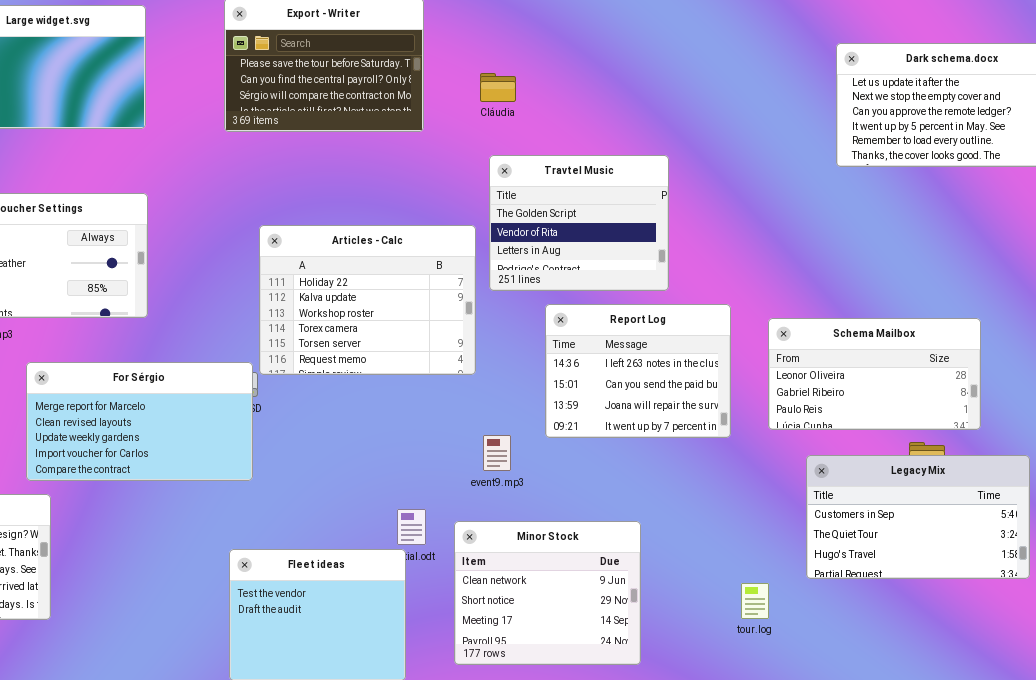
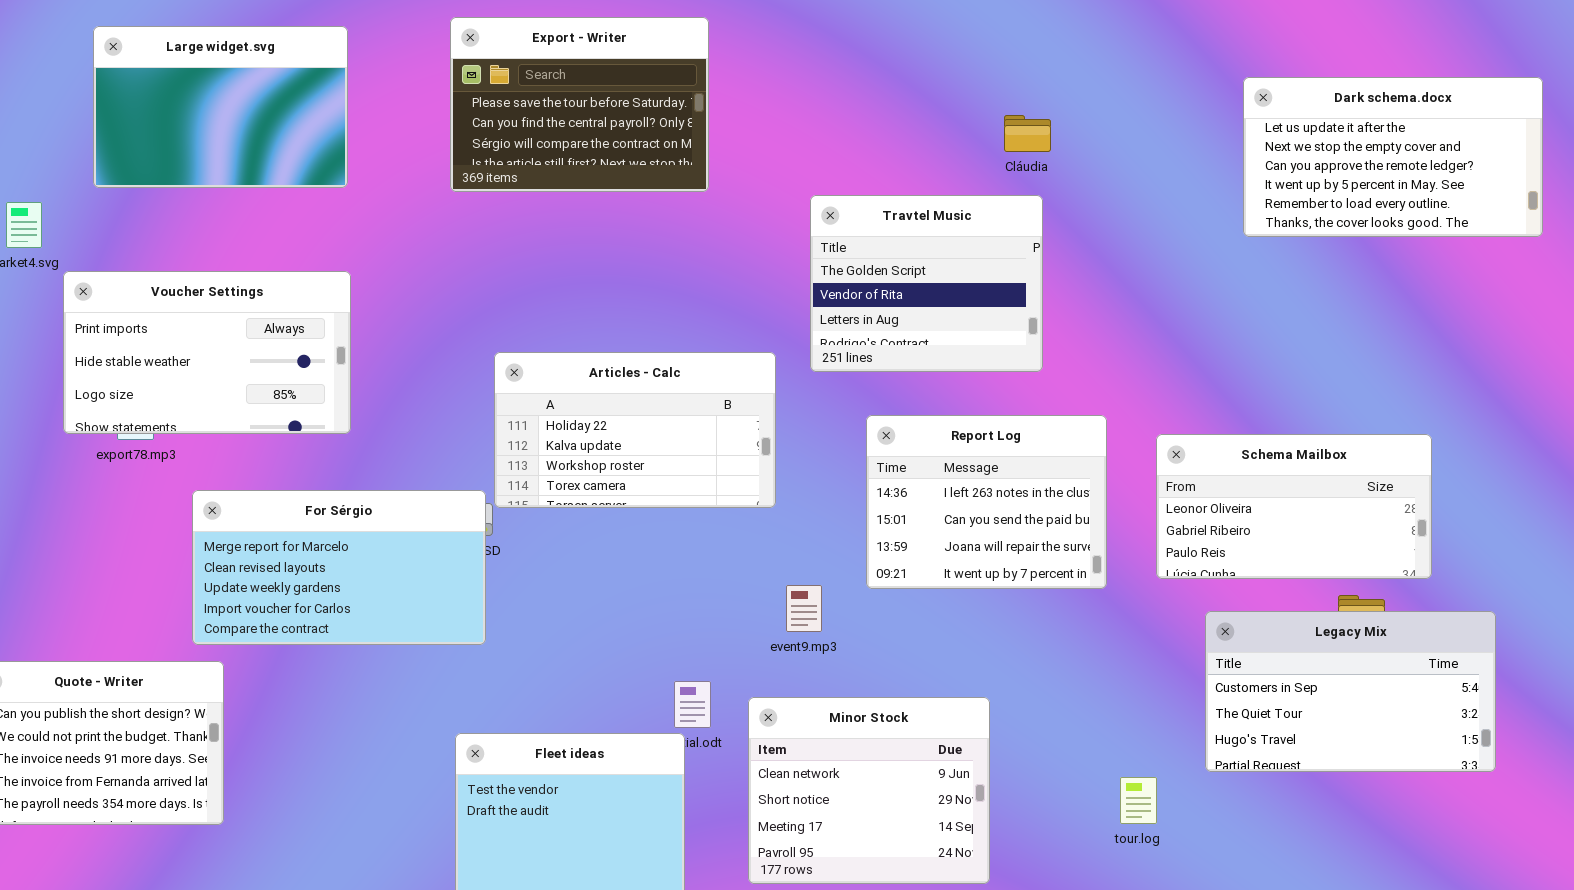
Cláudia: [480,73,516,102] -> [1004,115,1051,152], moved
Travtel Music: [489,155,669,291] -> [810,195,1043,372], moved
Articles - Calc: [259,225,476,375] -> [494,352,776,508], resized

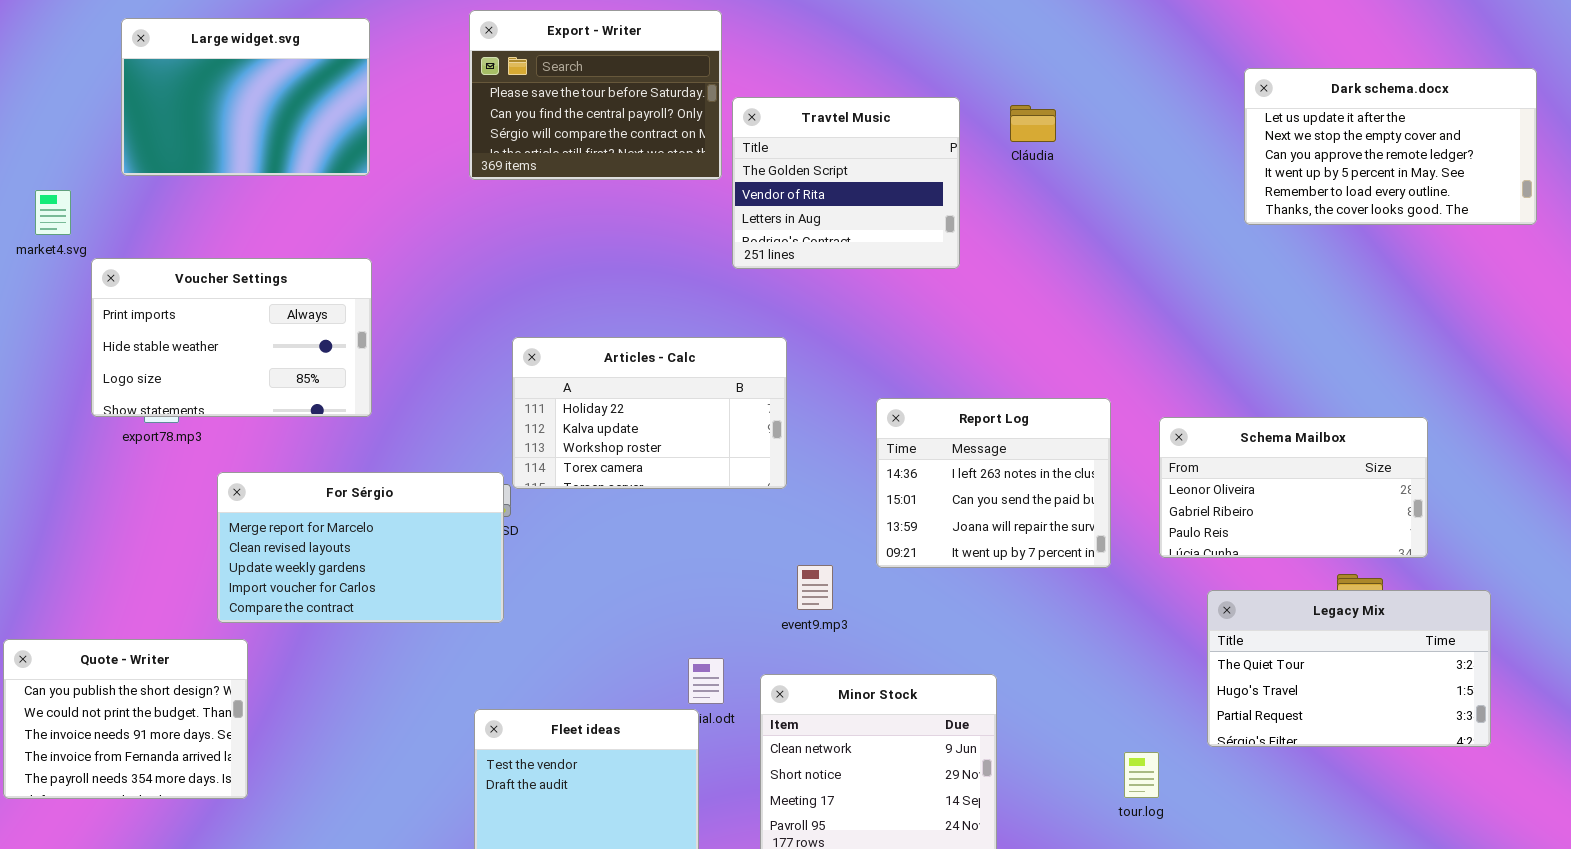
Travtel Music: [810,195,1043,372] -> [732,97,960,269], moved
Legacy Mix: [1205,611,1496,772] -> [1207,590,1491,747], scrolled down 1 row

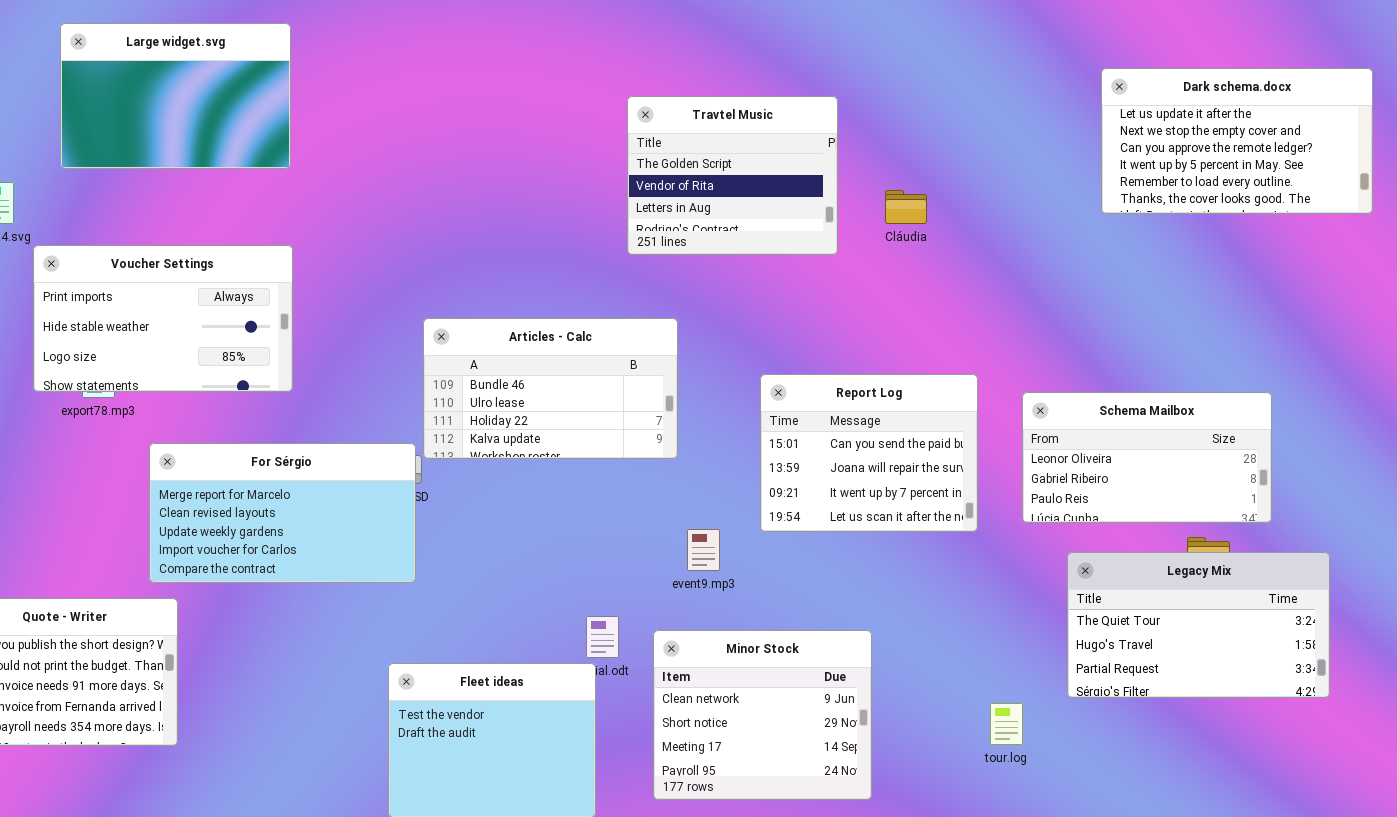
Export - Writer: [469,10,722,180] -> none, closed
Cláudia: [1010,105,1056,142] -> [885,190,927,224], moved
Articles - Calc: [512,337,787,489] -> [423,318,678,459], scrolled up 2 rows
Report Log: [876,398,1111,568] -> [760,374,978,532], scrolled down 1 row

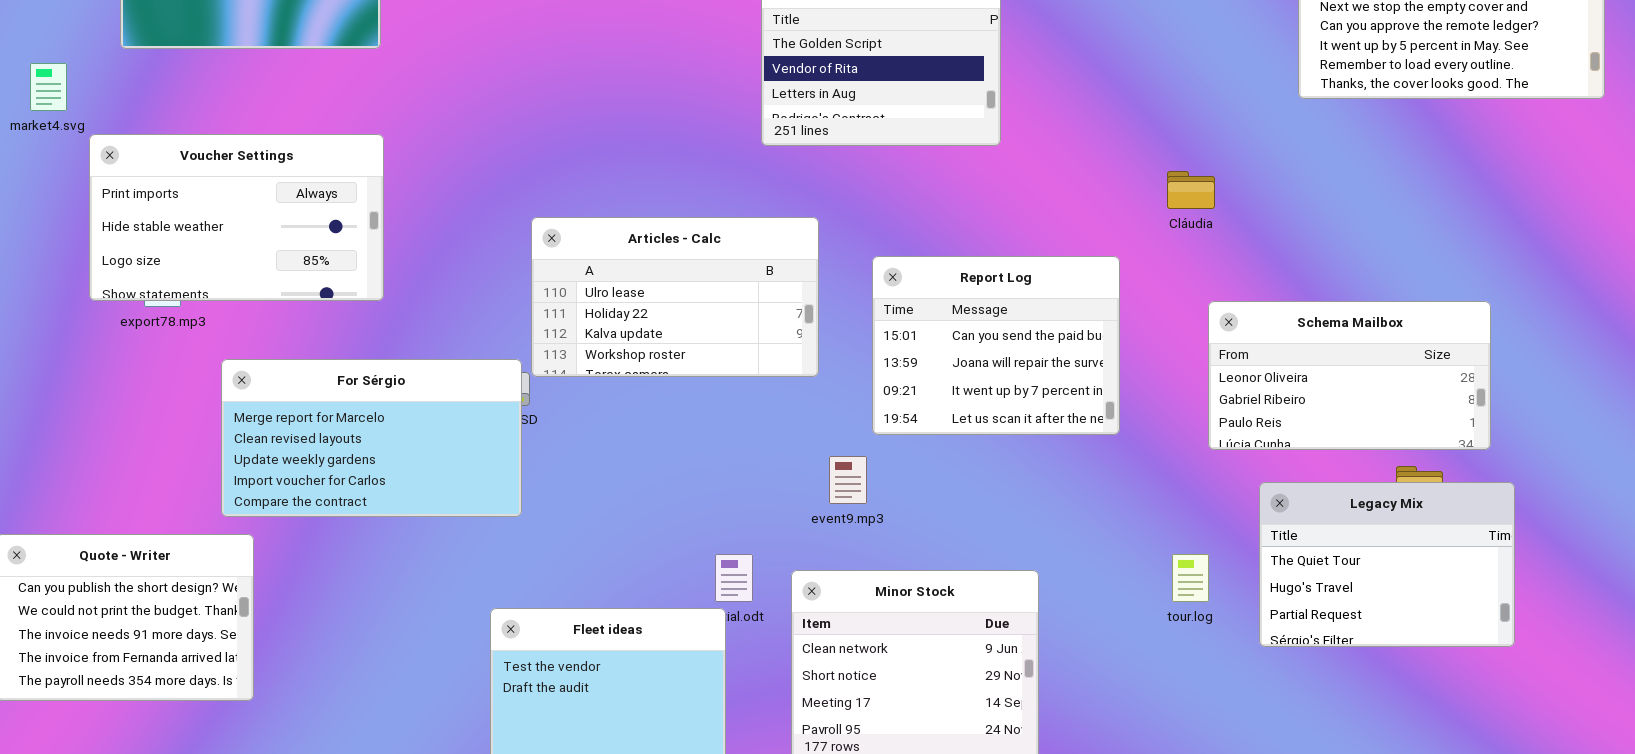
Cláudia: [885,190,927,224] -> [1167,171,1215,209], moved
Articles - Calc: [423,318,678,459] -> [531,217,819,377], scrolled down 1 row
Report Log: [760,374,978,532] -> [872,256,1120,435], moved
Legacy Mix: [1067,552,1330,698] -> [1259,482,1515,647], resized
tour.log: [990,703,1023,745] -> [1172,554,1209,602], moved

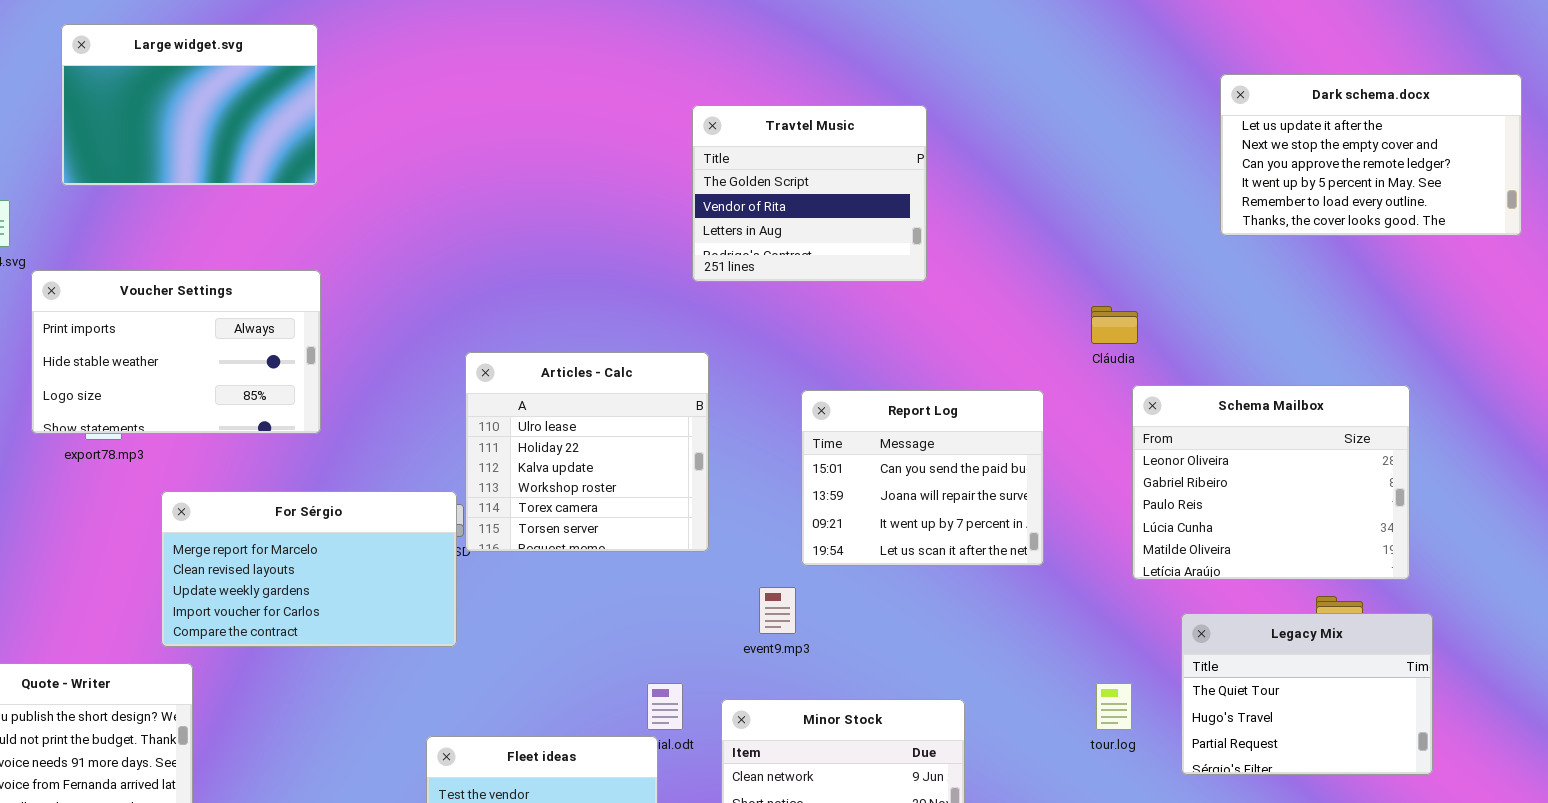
Articles - Calc: [531,217,819,377] -> [465,352,709,552], resized
Schema Mailbox: [1208,301,1491,450] -> [1132,385,1410,580], resized

